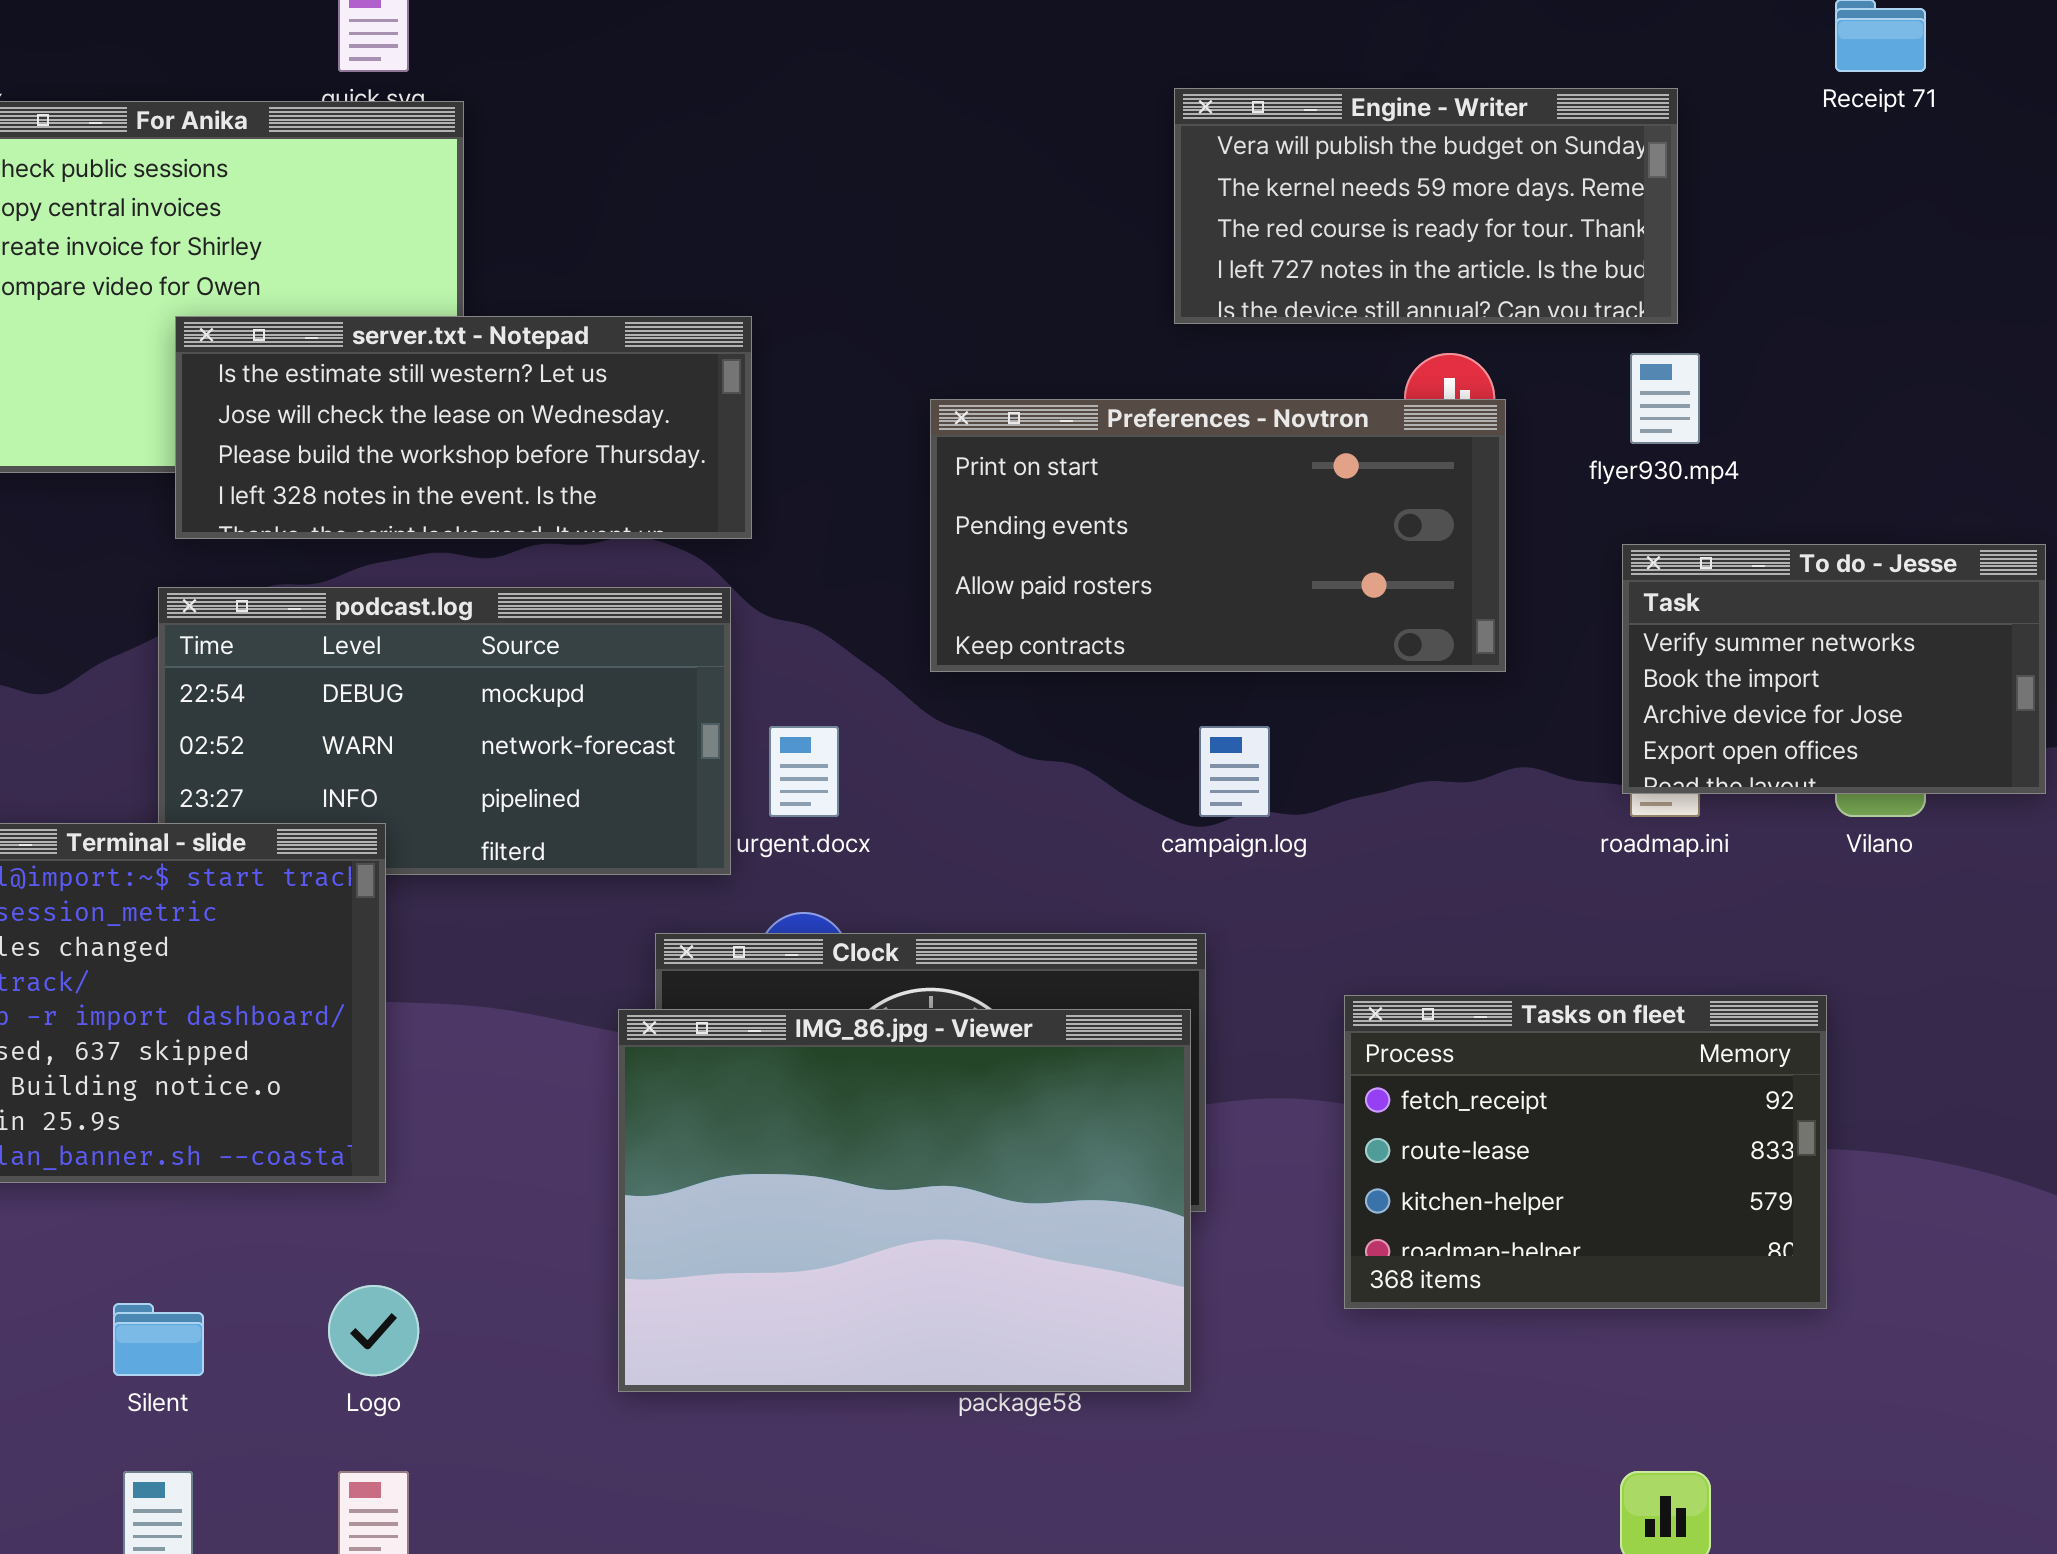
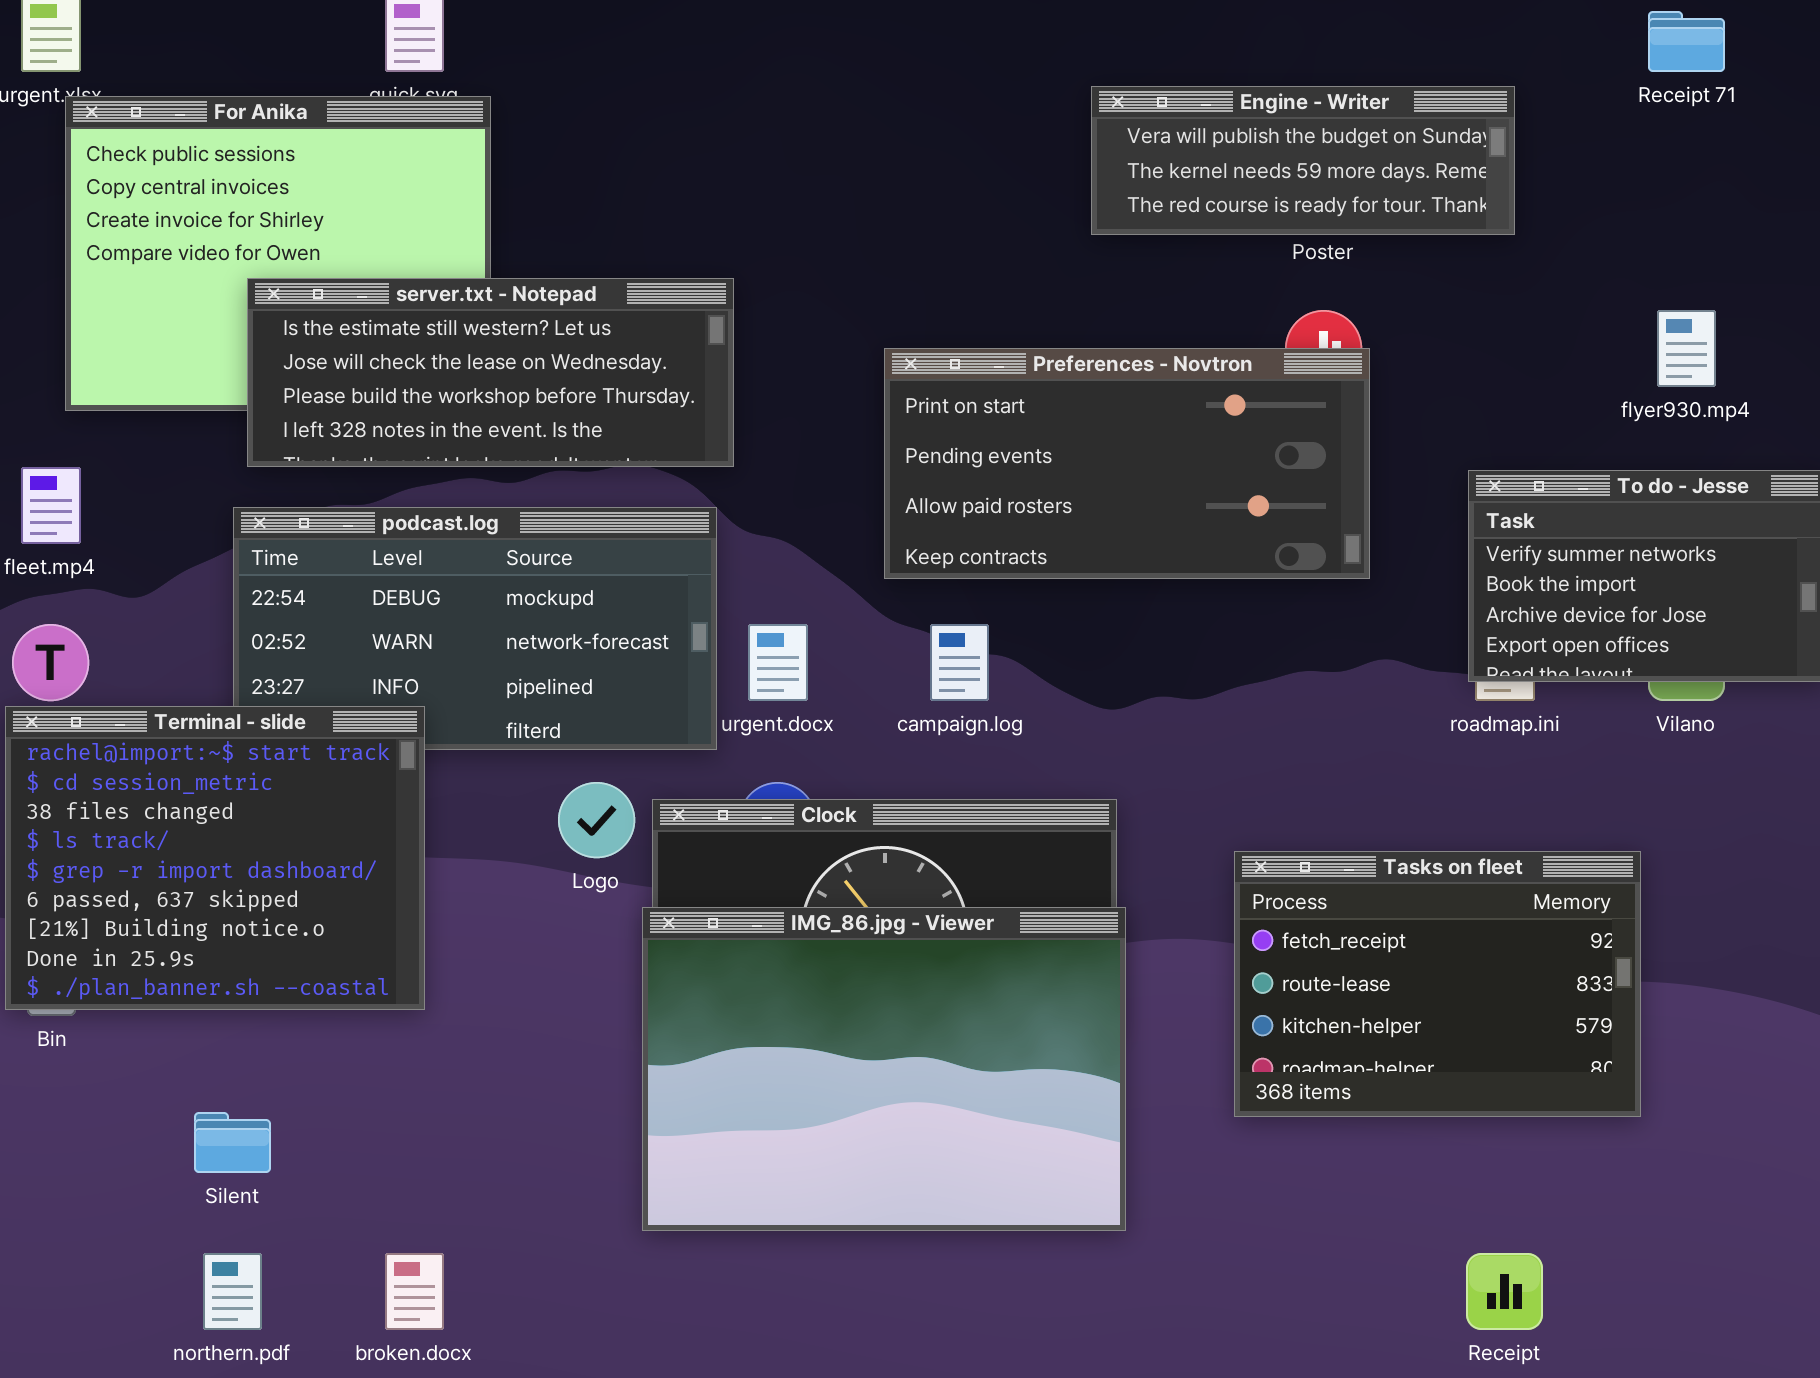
Engine - Writer: [1174,88,1678,324] -> [1091,86,1515,235], resized
flyer930.mp4: [1630,353,1700,444] -> [1657,310,1716,387], moved
campaign.log: [1199,726,1270,817] -> [930,624,989,701], moved
IMG_86.jpg - Viewer: [618,1009,1191,1392] -> [642,907,1126,1231], moved
Logo: [328,1285,419,1376] -> [558,782,635,858], moved

